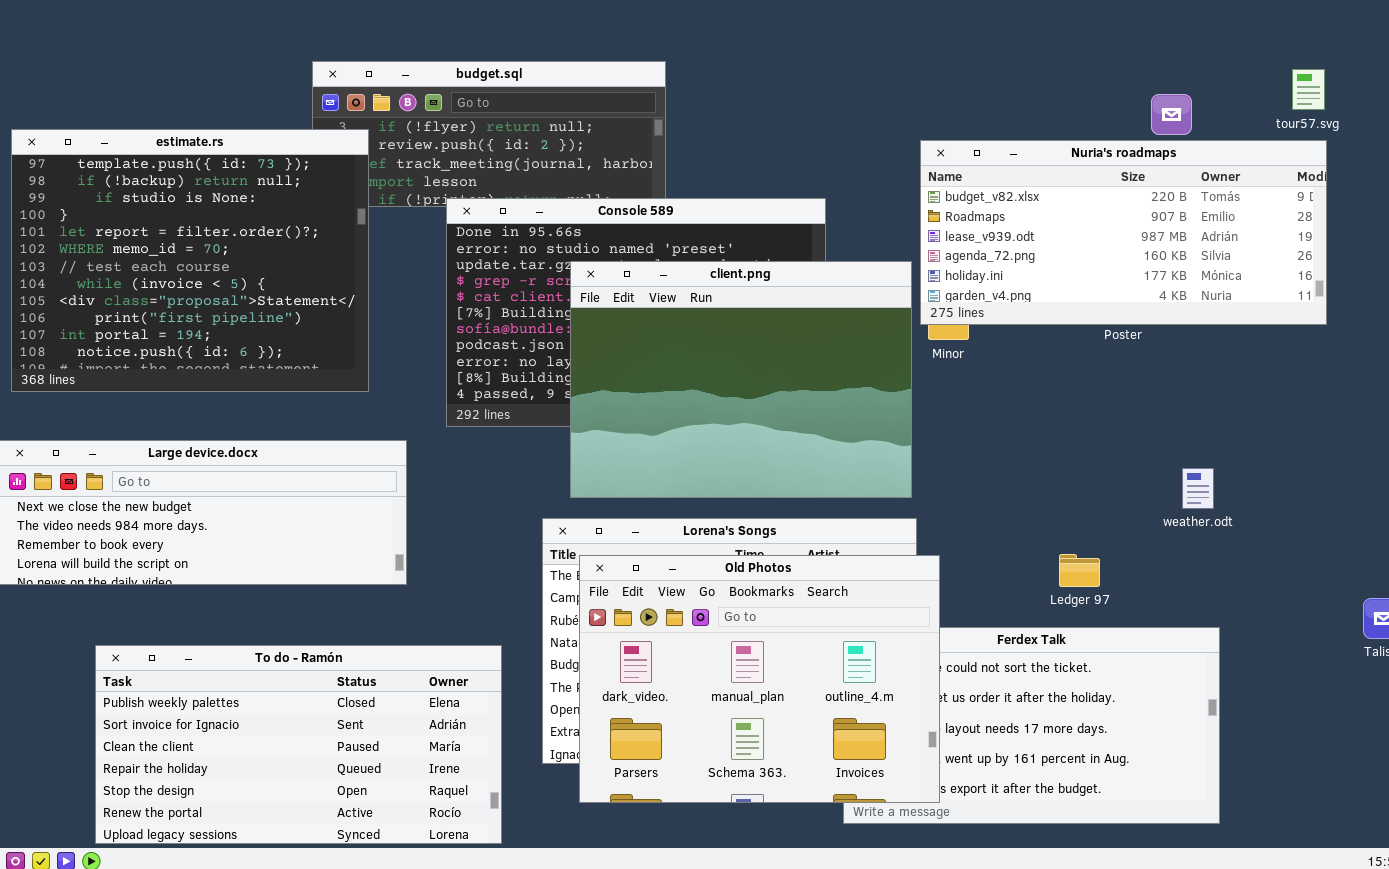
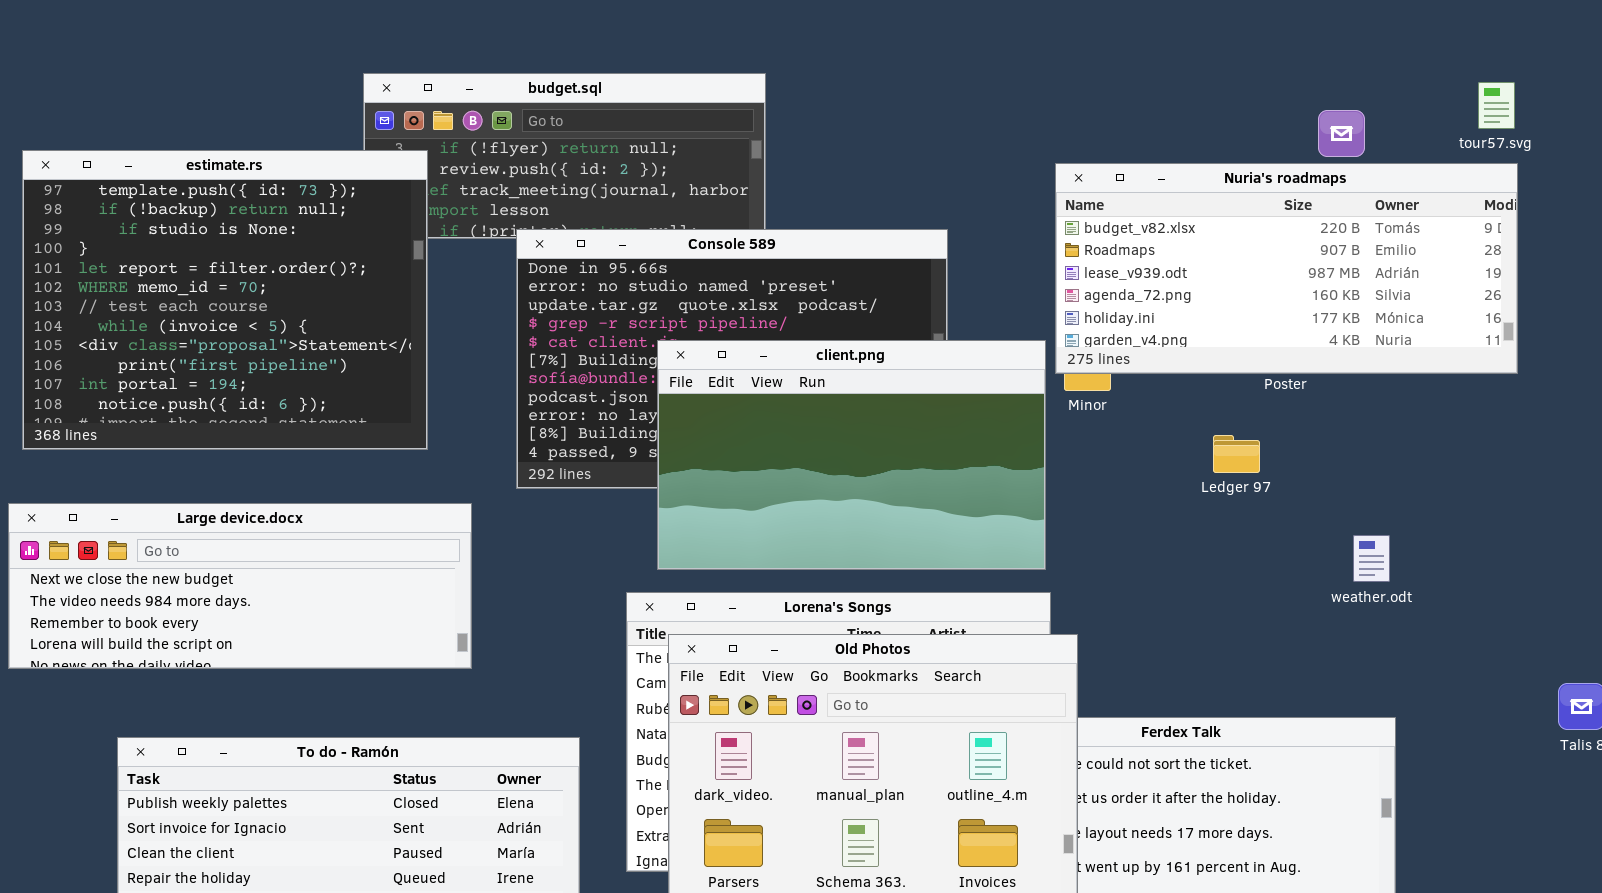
client.png: [570,261,912,498] -> [657,340,1046,570], resized
Ledger 97: [1059,554,1100,587] -> [1213,435,1260,473], moved

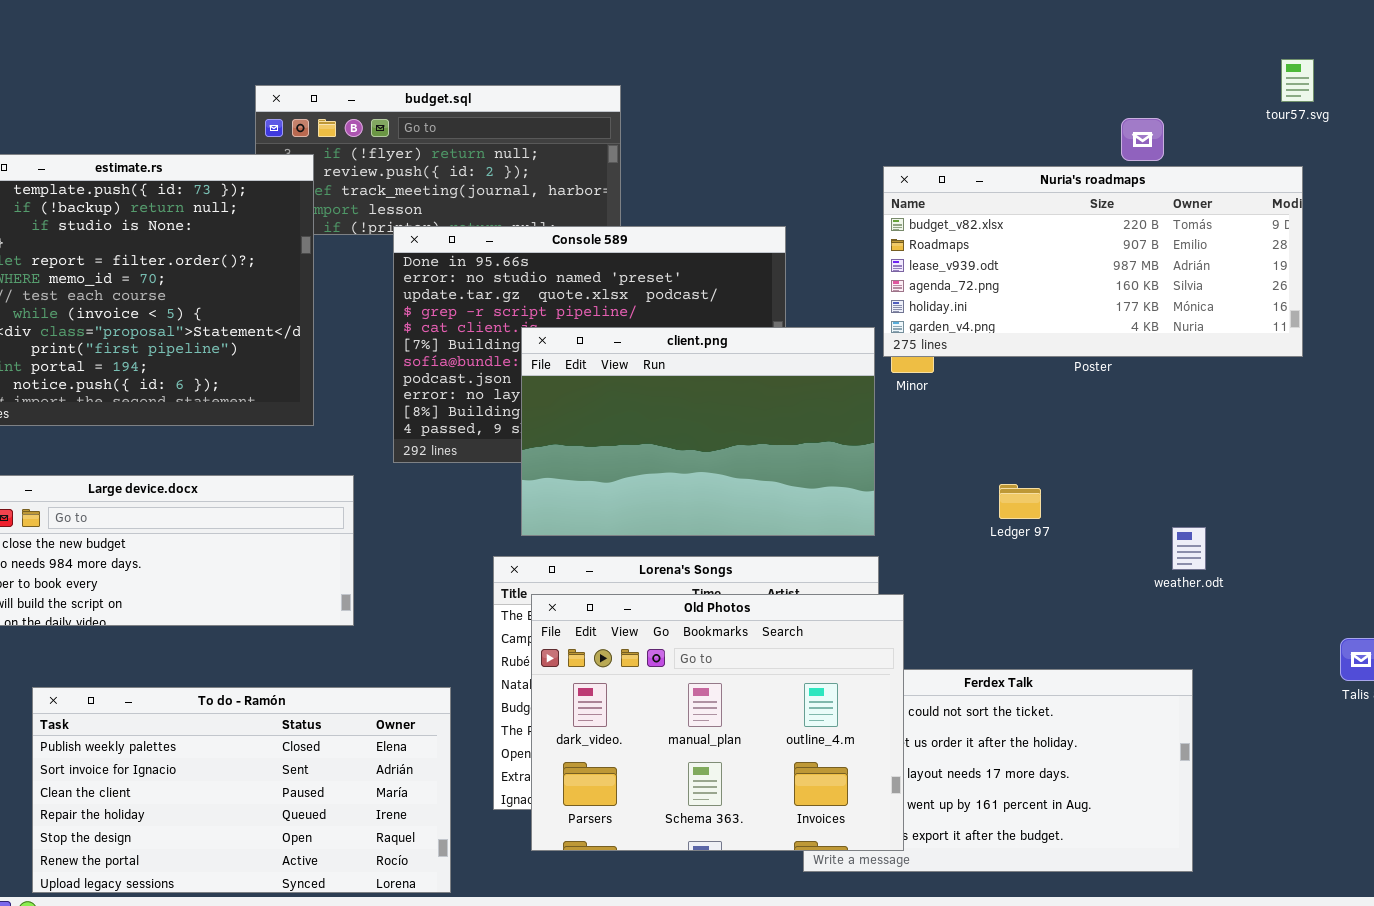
tour57.svg: [1478,82,1515,129] -> [1281,59,1314,102], moved
Ledger 97: [1213,435,1260,473] -> [999,484,1041,519], moved
weather.odt: [1353,535,1390,582] -> [1172,527,1206,570], moved

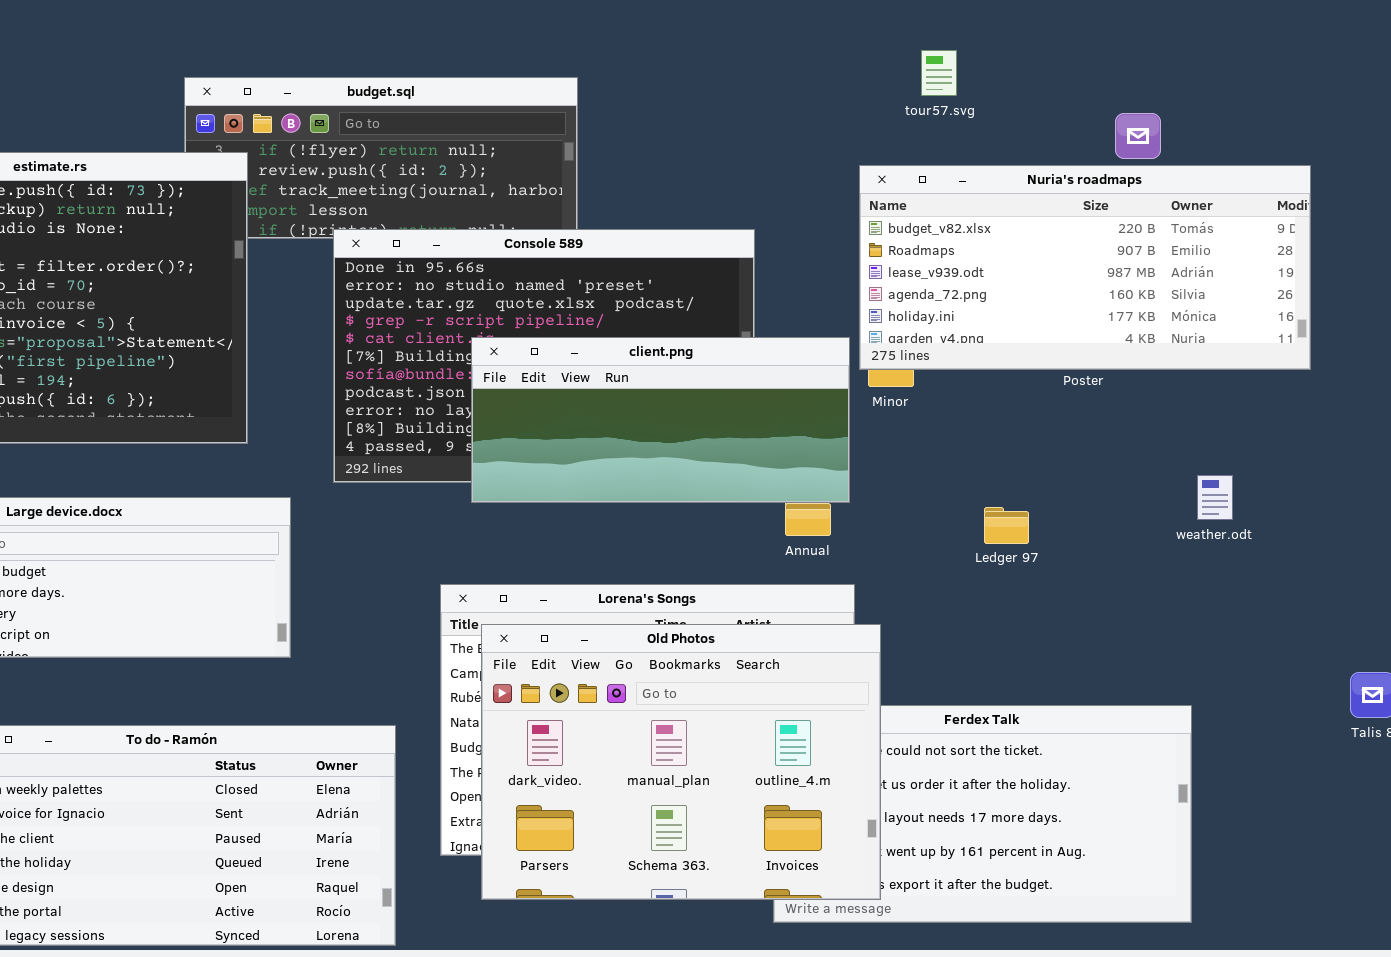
tour57.svg: [1281,59,1314,102] -> [921,50,957,96], moved
client.png: [521,327,875,536] -> [471,337,850,503], resized
weather.odt: [1172,527,1206,570] -> [1197,475,1233,520], moved

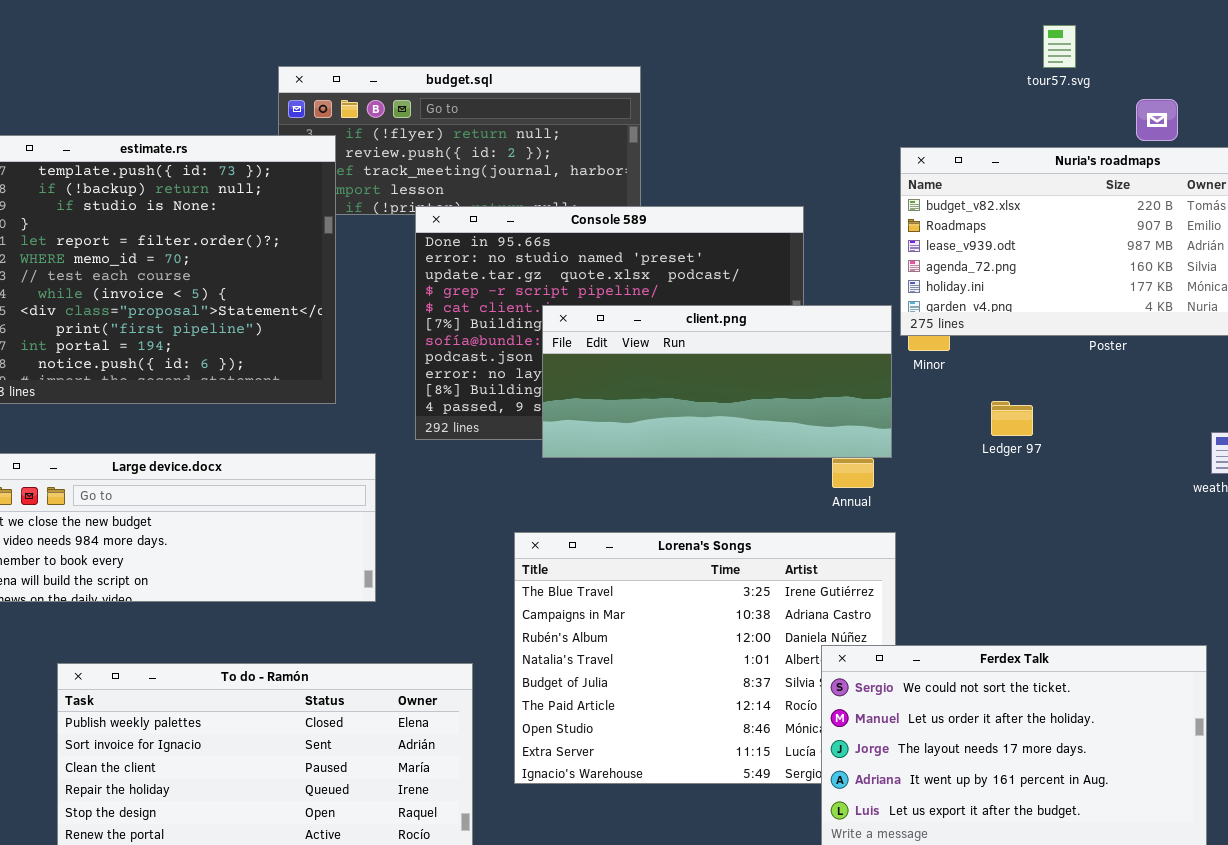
tour57.svg: [921,50,957,96] -> [1043,25,1076,68], moved
Ledger 97: [984,507,1029,544] -> [991,401,1033,436], moved
Old Photos: [481,624,881,900] -> none, closed

